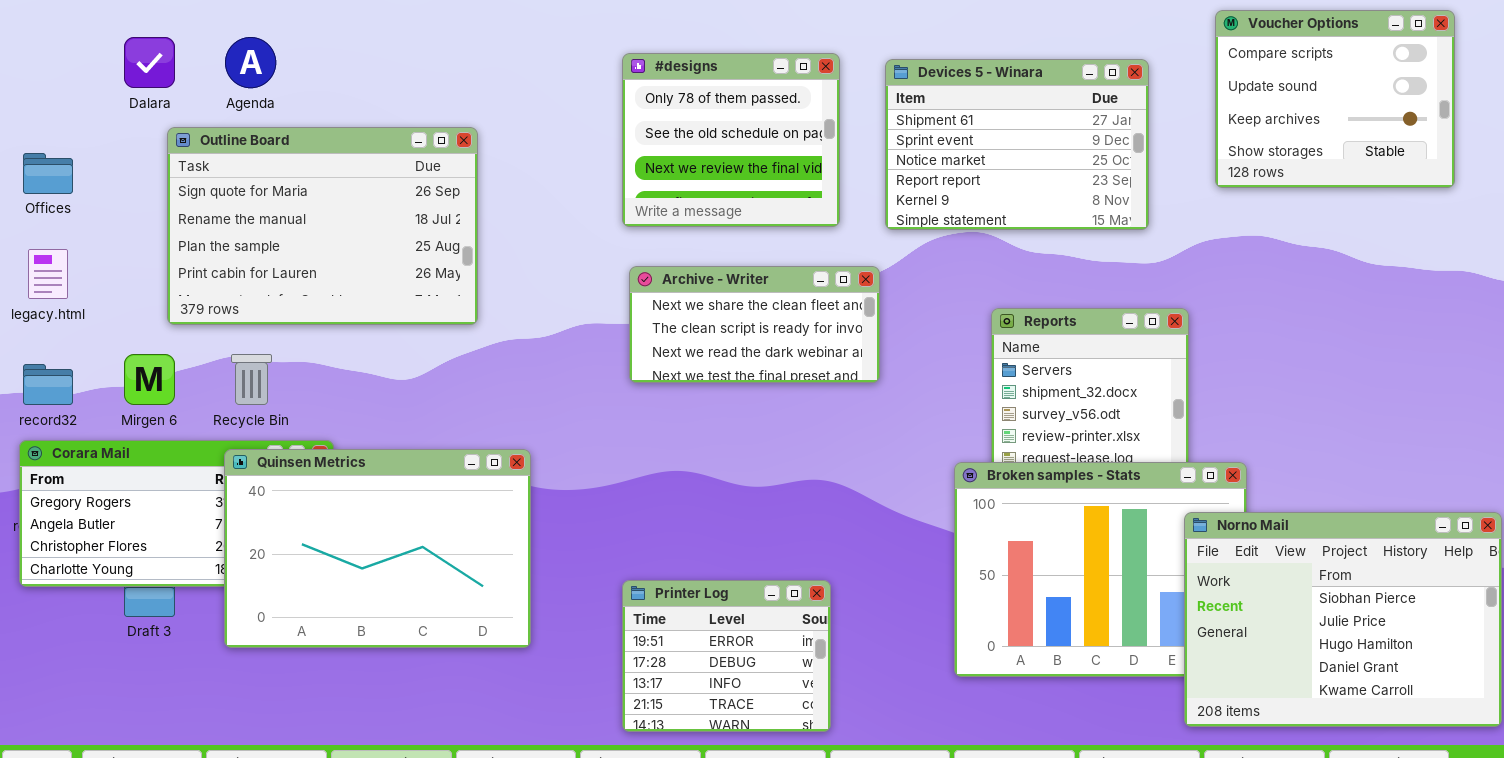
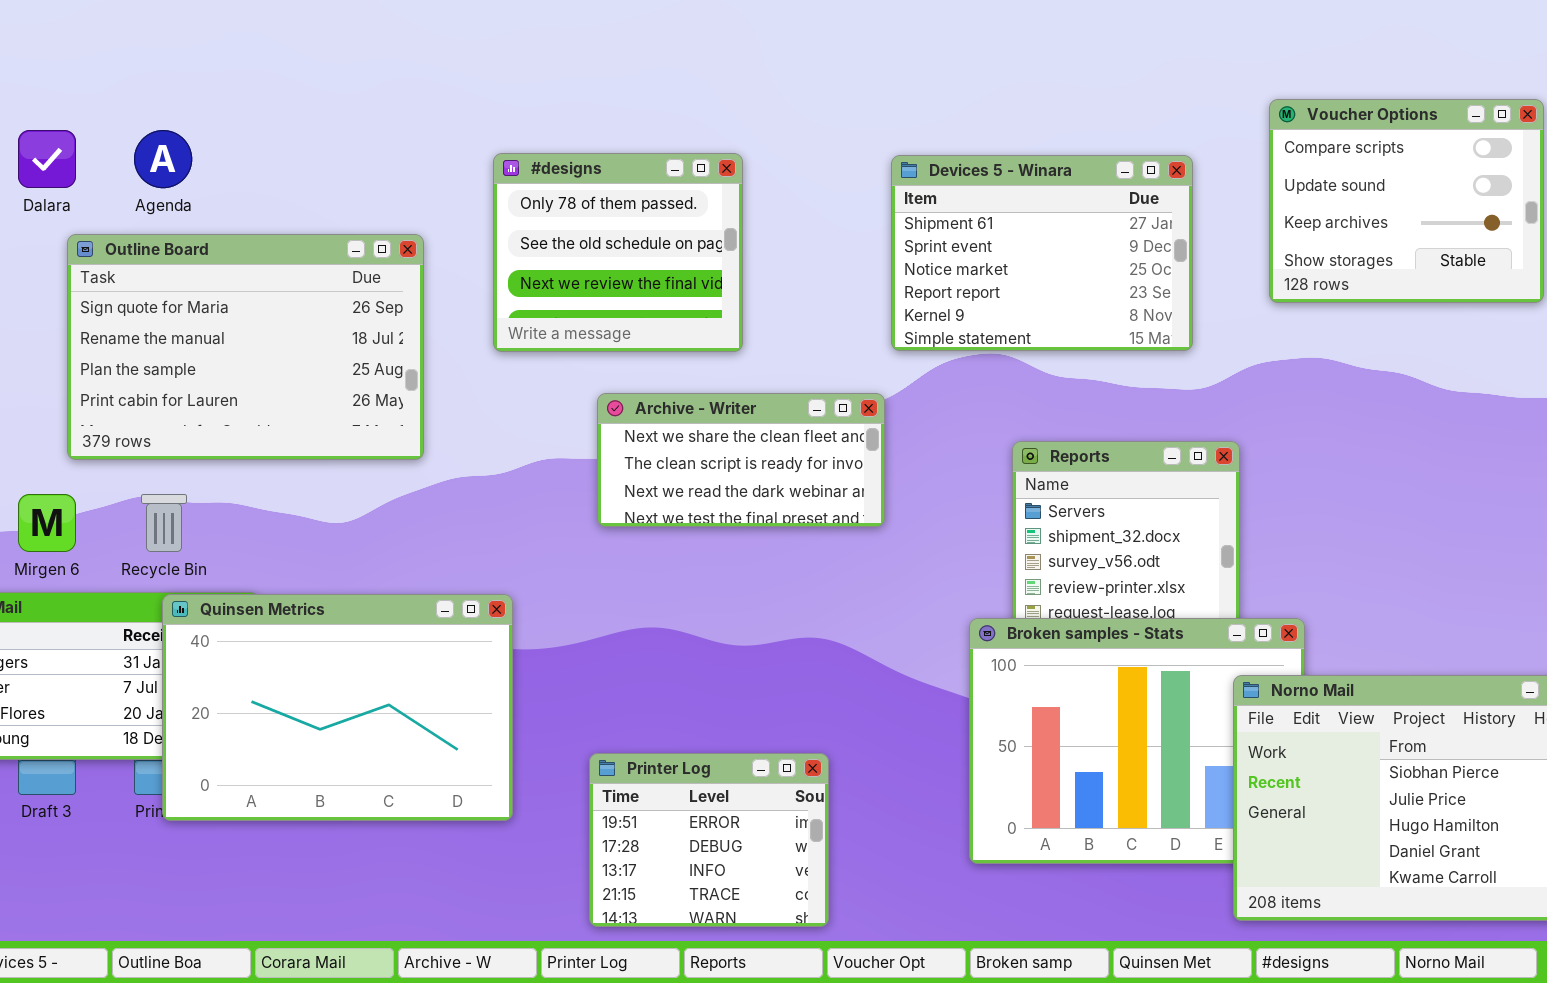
#designs: [622,53,840,227] -> [493,153,743,352], moved
Quinsen Metrics: [224,449,531,648] -> [162,594,513,821], moved

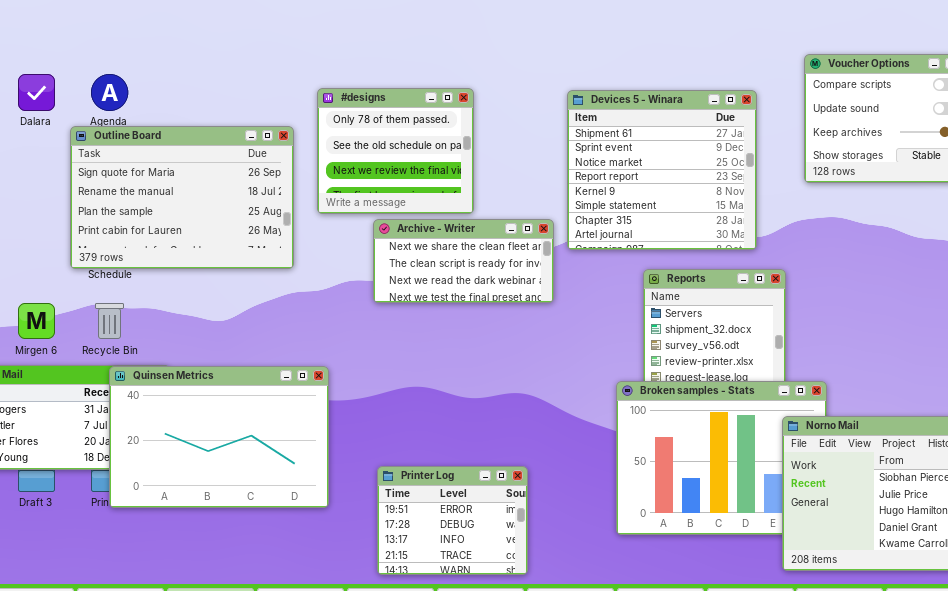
Devices 5 - Winara: [891,155,1193,351] -> [567,90,757,250], resized
Outline Board: [67,234,424,460] -> [70,126,294,269], moved
Archive - Writer: [597,393,885,527] -> [373,219,554,303], moved

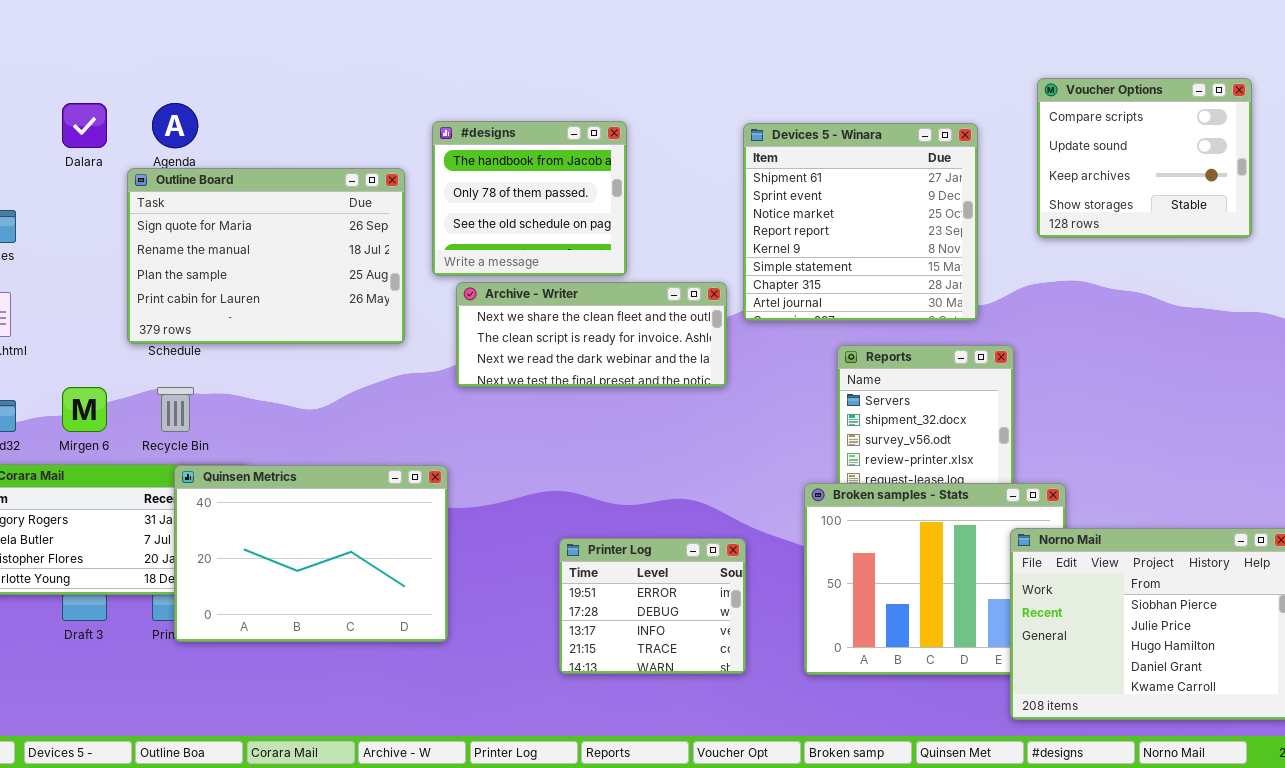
#designs: [317,88,474,214] -> [432,121,627,276], scrolled up 1 row
Archive - Writer: [373,219,554,303] -> [456,282,727,387], resized
Printer Log: [377,466,528,575] -> [559,538,746,674], moved

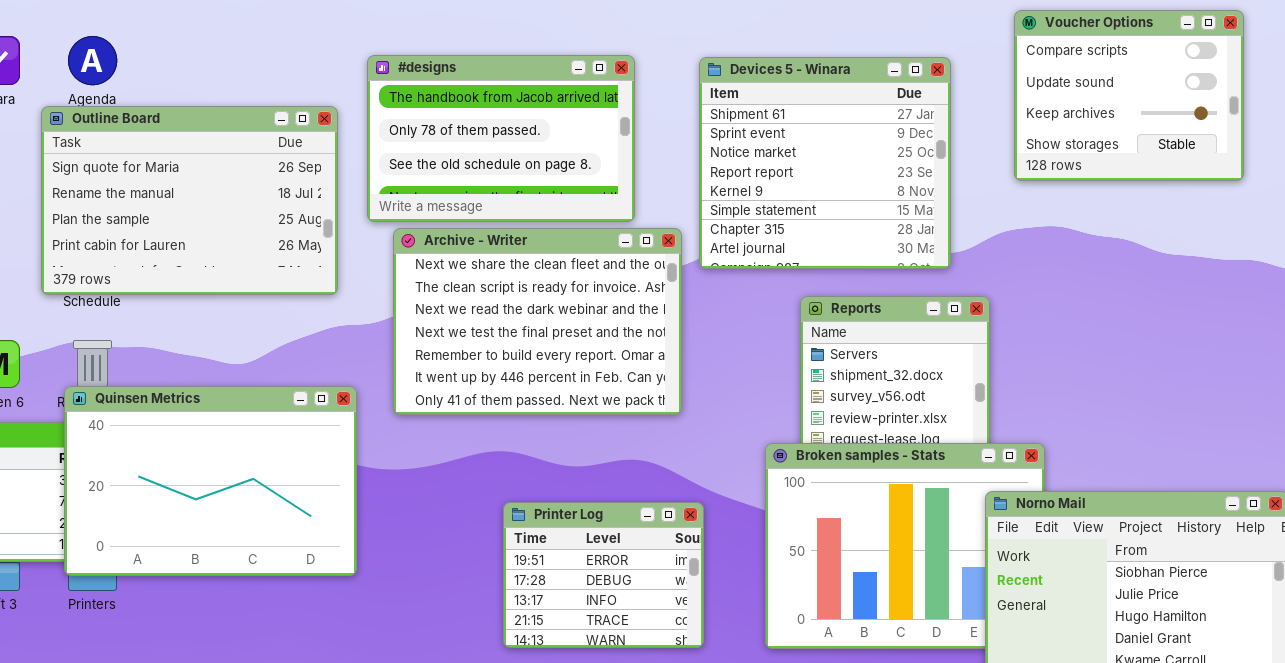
#designs: [432,121,627,276] -> [367,55,635,222], resized
Archive - Writer: [456,282,727,387] -> [393,228,682,415], resized
Quinsen Metrics: [174,465,448,642] -> [64,386,357,576], moved

